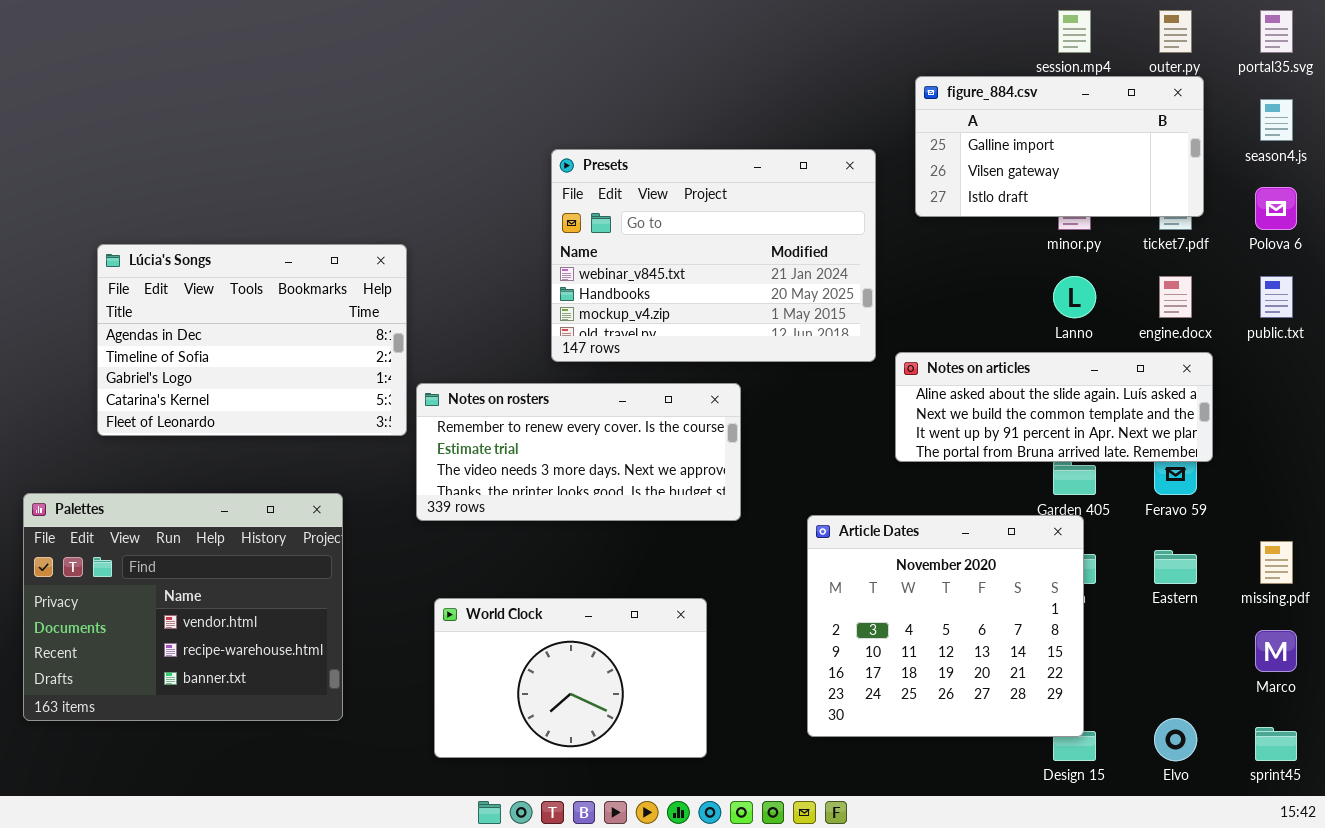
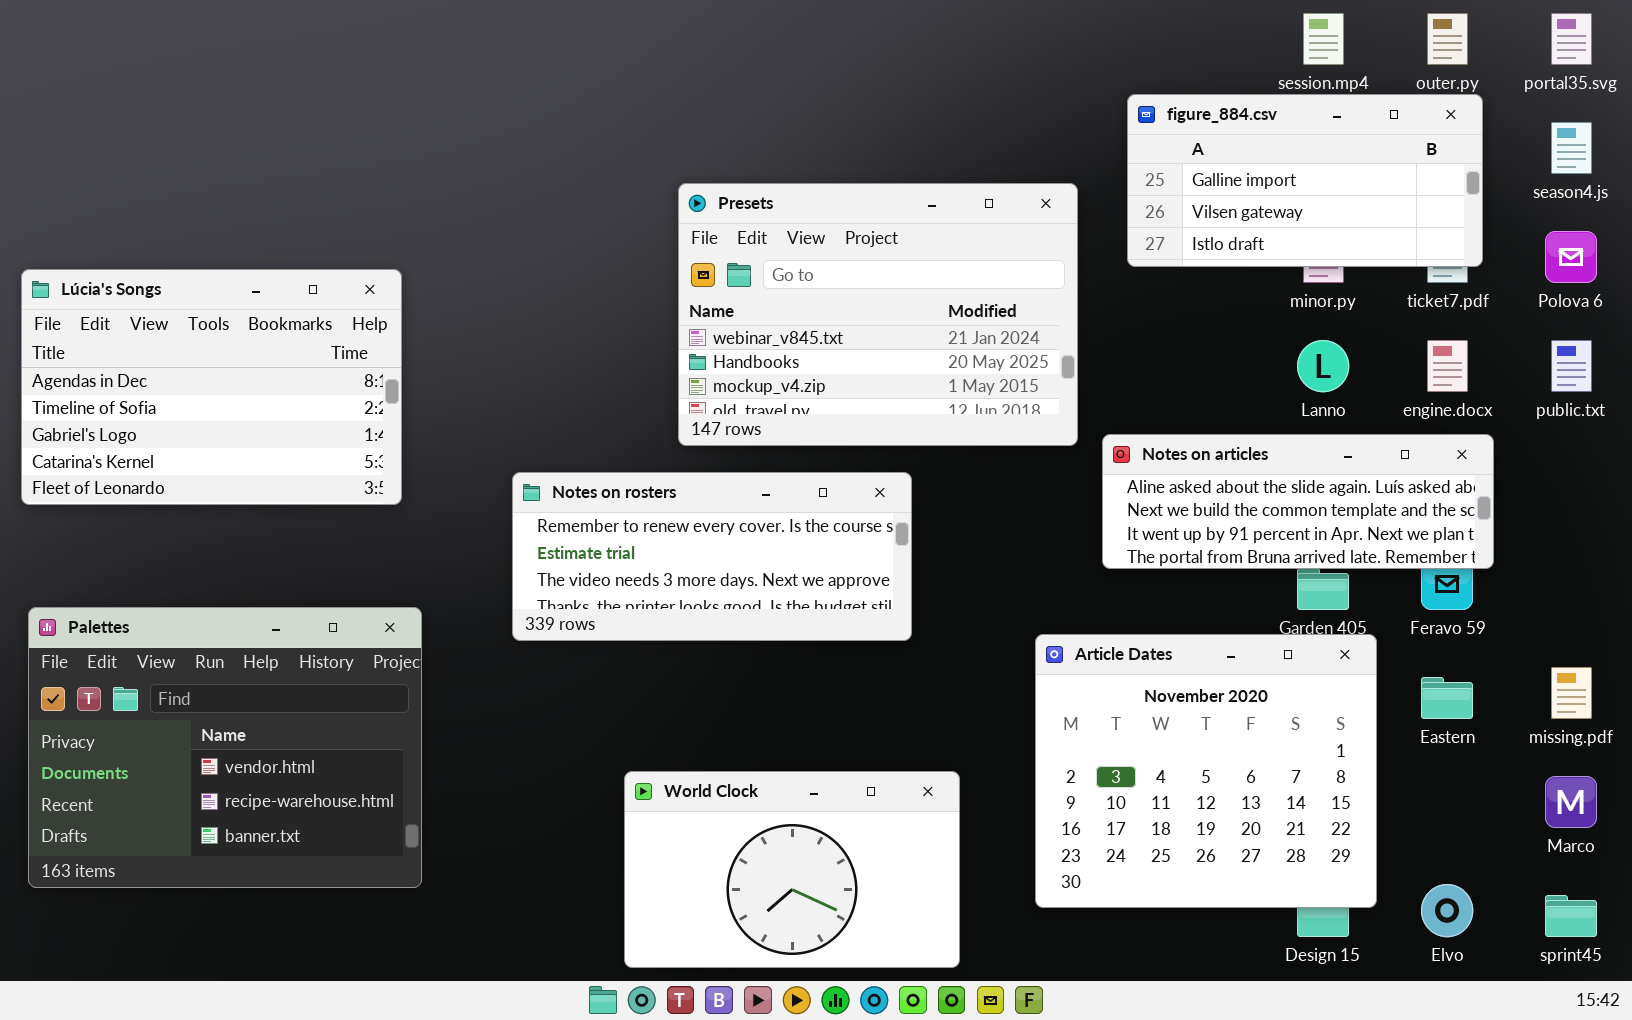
Lúcia's Songs: [97,244,407,436] -> [21,269,402,505], moved
Article Dates: [807,515,1084,737] -> [1035,634,1377,908], moved
World Clock: [434,598,707,758] -> [624,771,960,968], moved

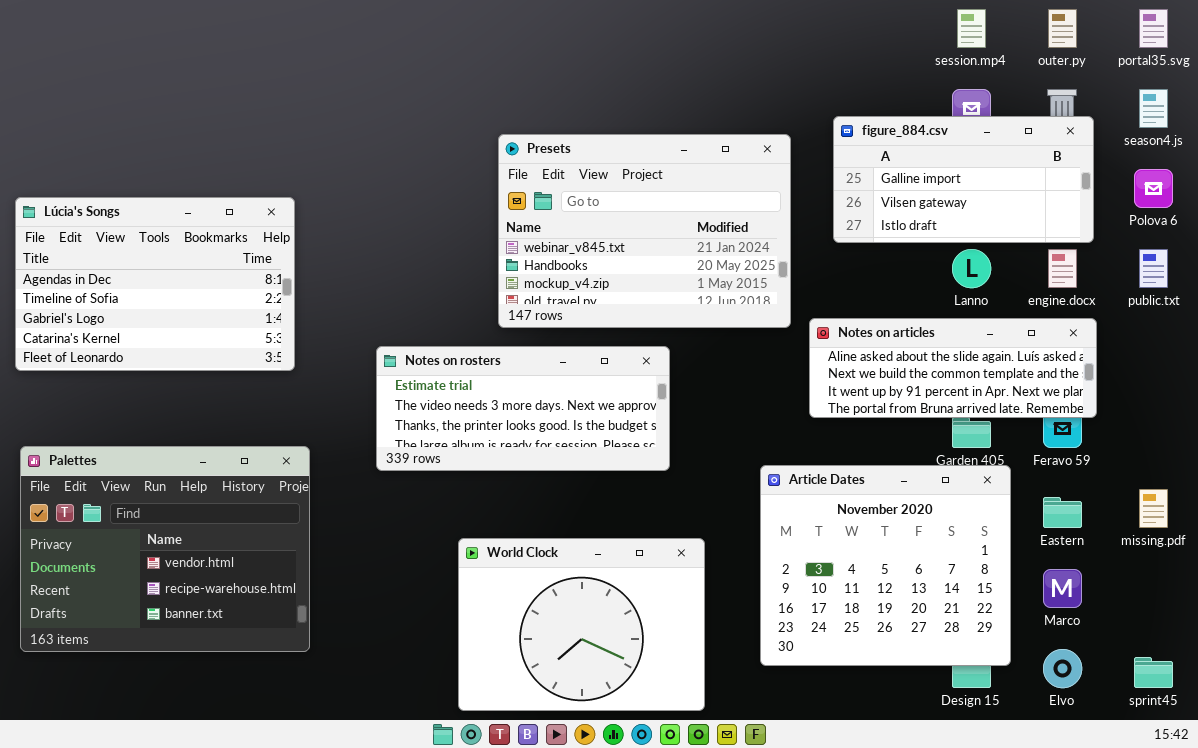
figure_884.csv: [1127,94,1483,267] -> [833,116,1094,243], moved
Notes on rosters: [512,472,912,641] -> [376,346,670,471], scrolled down 1 row
World Clock: [624,771,960,968] -> [458,538,705,711], resized
Marco: [1545,776,1597,828] -> [1043,569,1082,608], moved

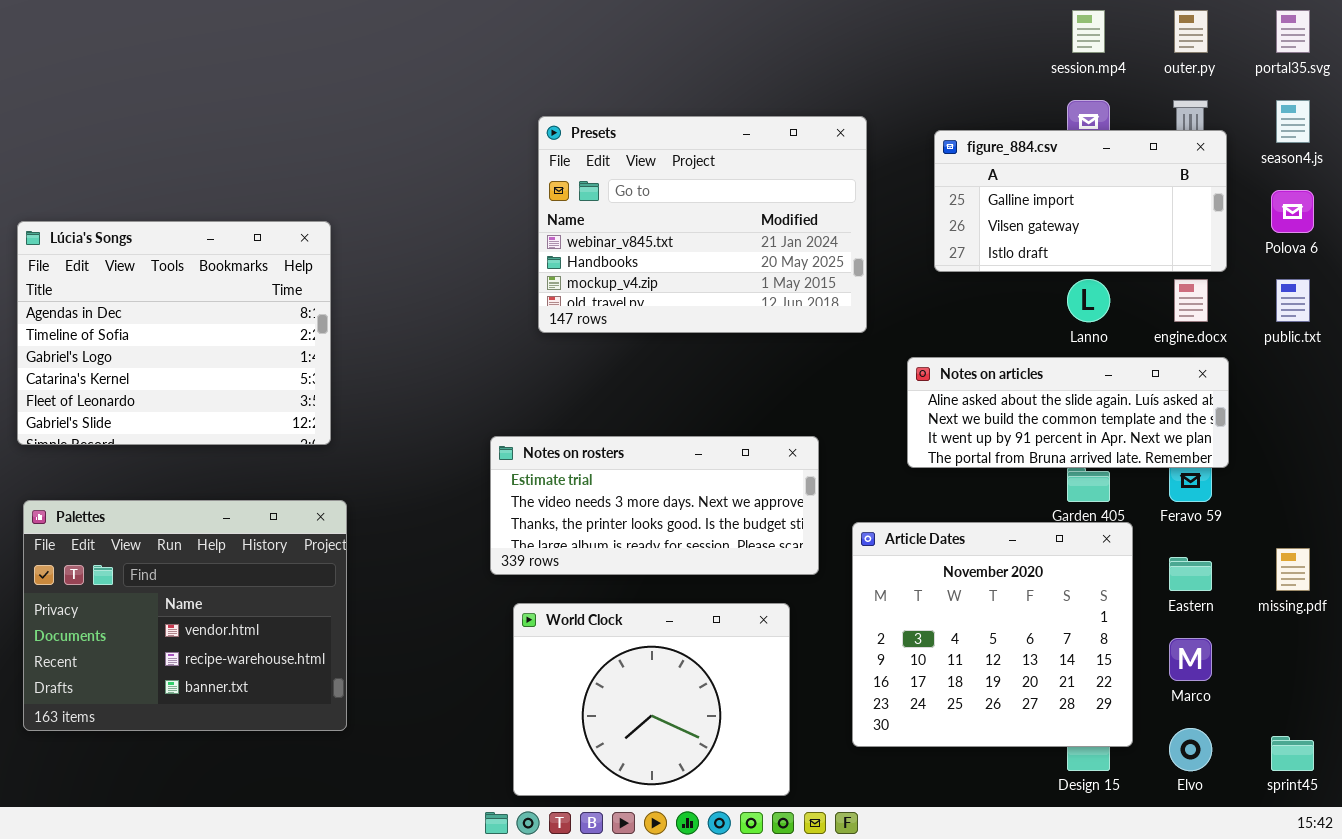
Presets: [498,134,791,328] -> [538,116,867,333], moved
Lúcia's Songs: [15,197,295,371] -> [17,221,331,445], resized
Notes on rosters: [376,346,670,471] -> [490,436,819,575], moved

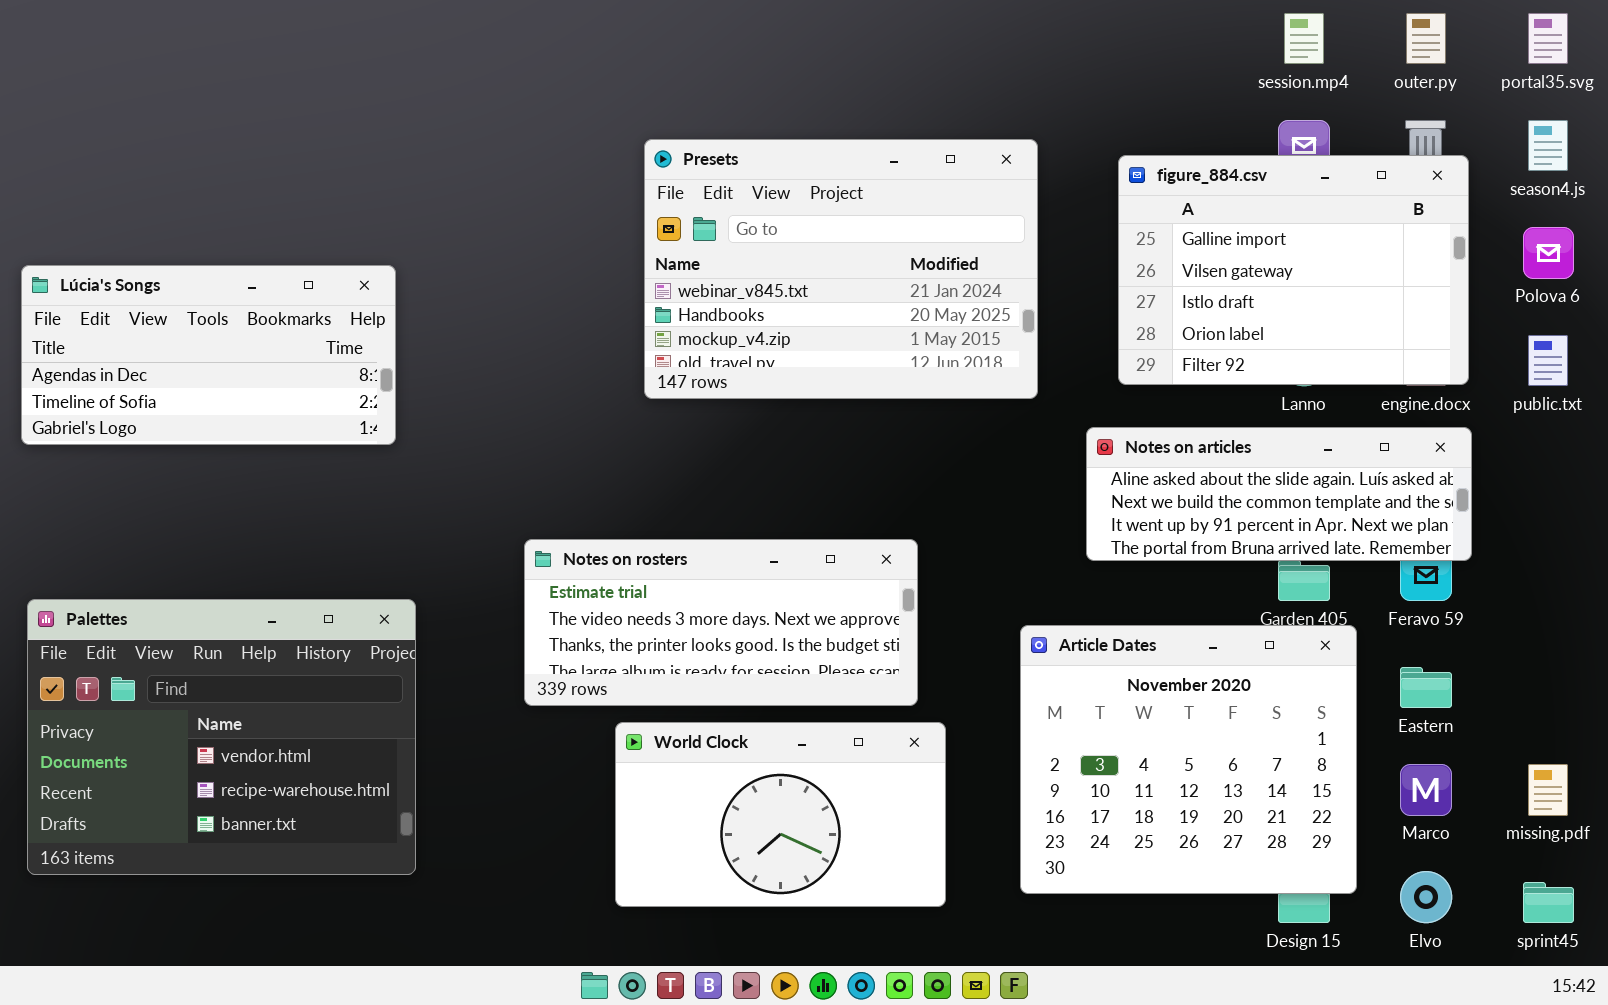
figure_884.csv: [934,130,1227,272] -> [1118,155,1469,385], resized
Lúcia's Songs: [17,221,331,445] -> [21,265,396,445], resized
Notes on rosters: [490,436,819,575] -> [524,539,918,706], moved
missing.pdf: [1276,548,1310,591] -> [1528,764,1568,816], moved
World Clock: [513,603,790,796] -> [615,722,946,907], resized

